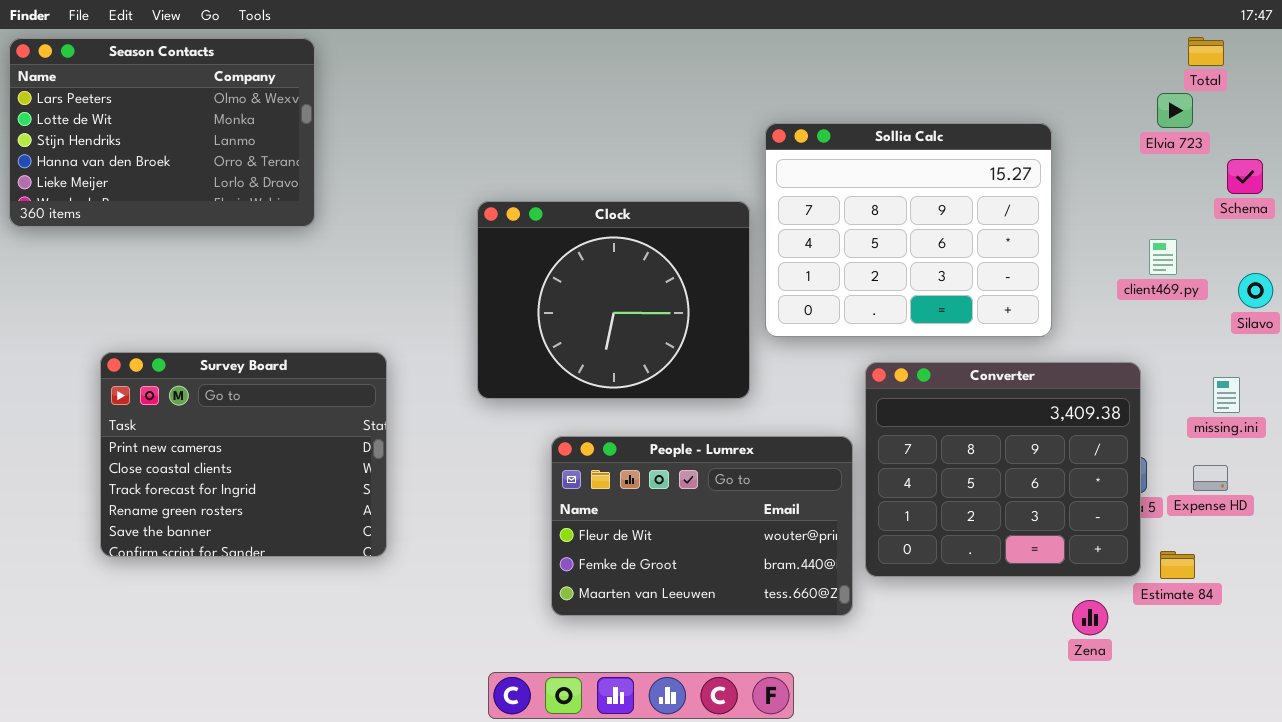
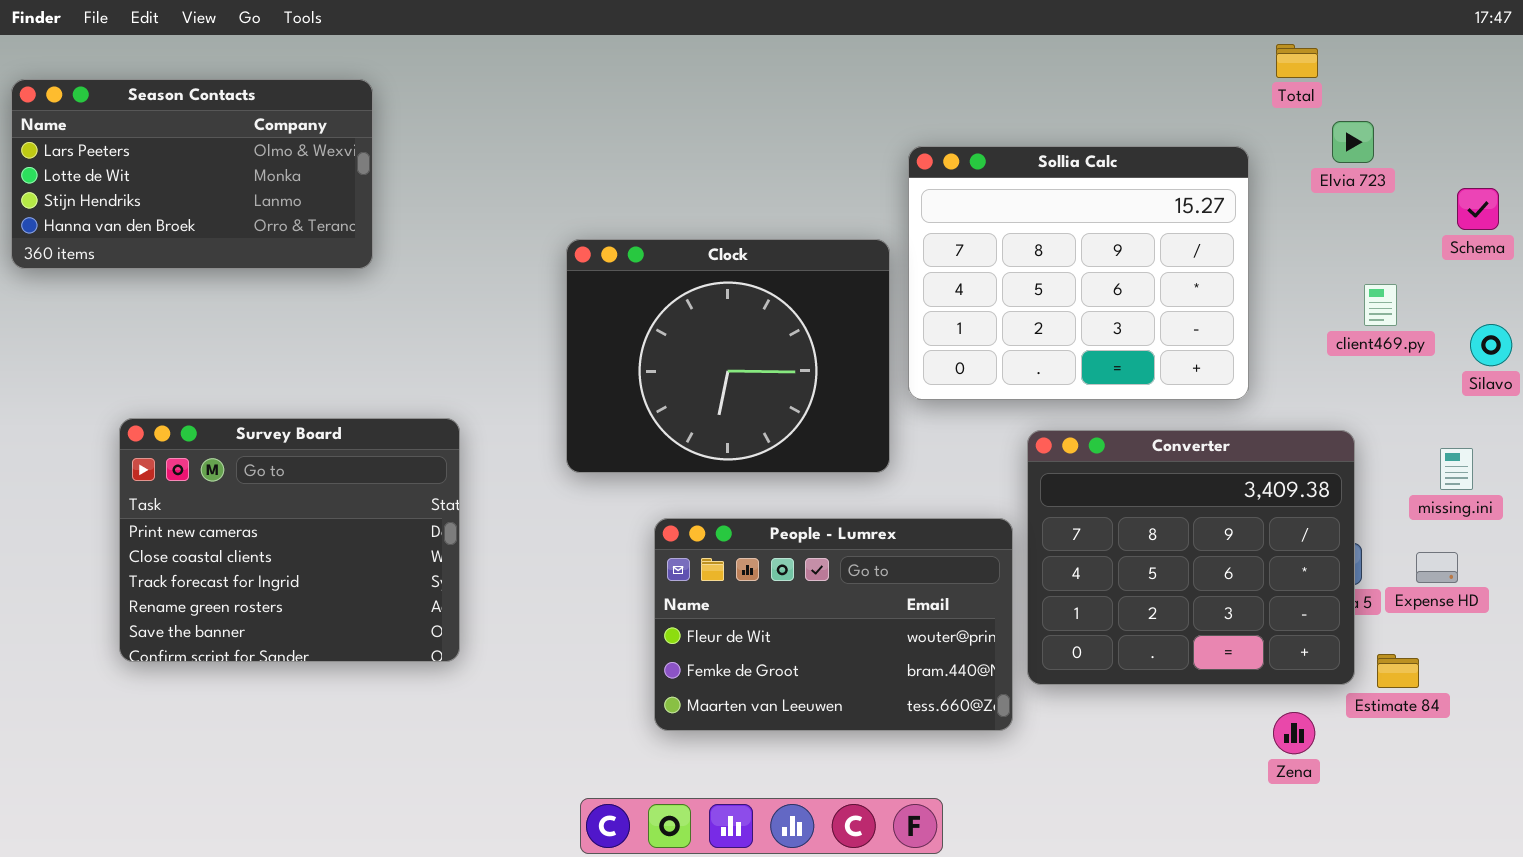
Total: [1188,37,1224,66] -> [1276,44,1318,78], moved
Season Contacts: [9,38,315,227] -> [11,79,373,269], resized
Elvia 723: [1157,93,1193,128] -> [1332,121,1374,163], moved

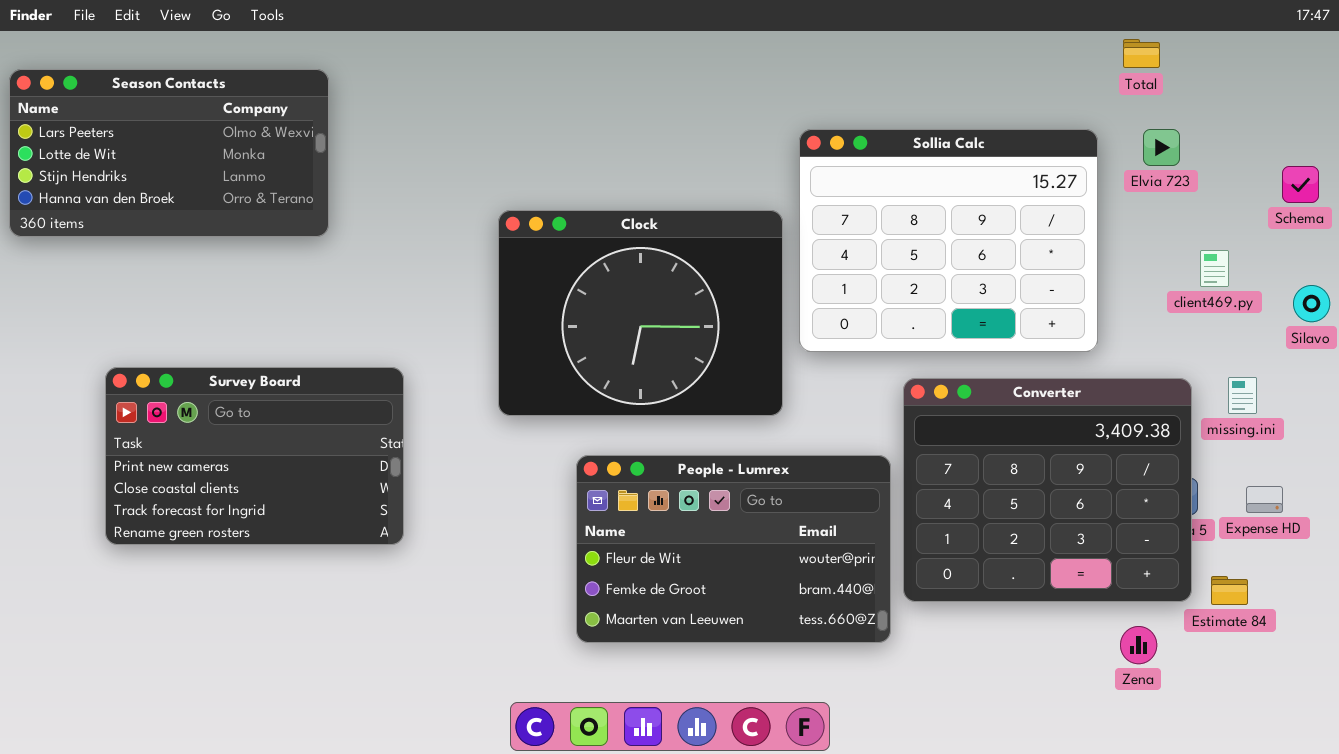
Elvia 723: [1332,121,1374,163] -> [1143,129,1180,166], moved
Survey Board: [119,418,460,662] -> [105,367,404,545], resized
missing.ini: [1440,448,1473,490] -> [1228,377,1257,414], moved

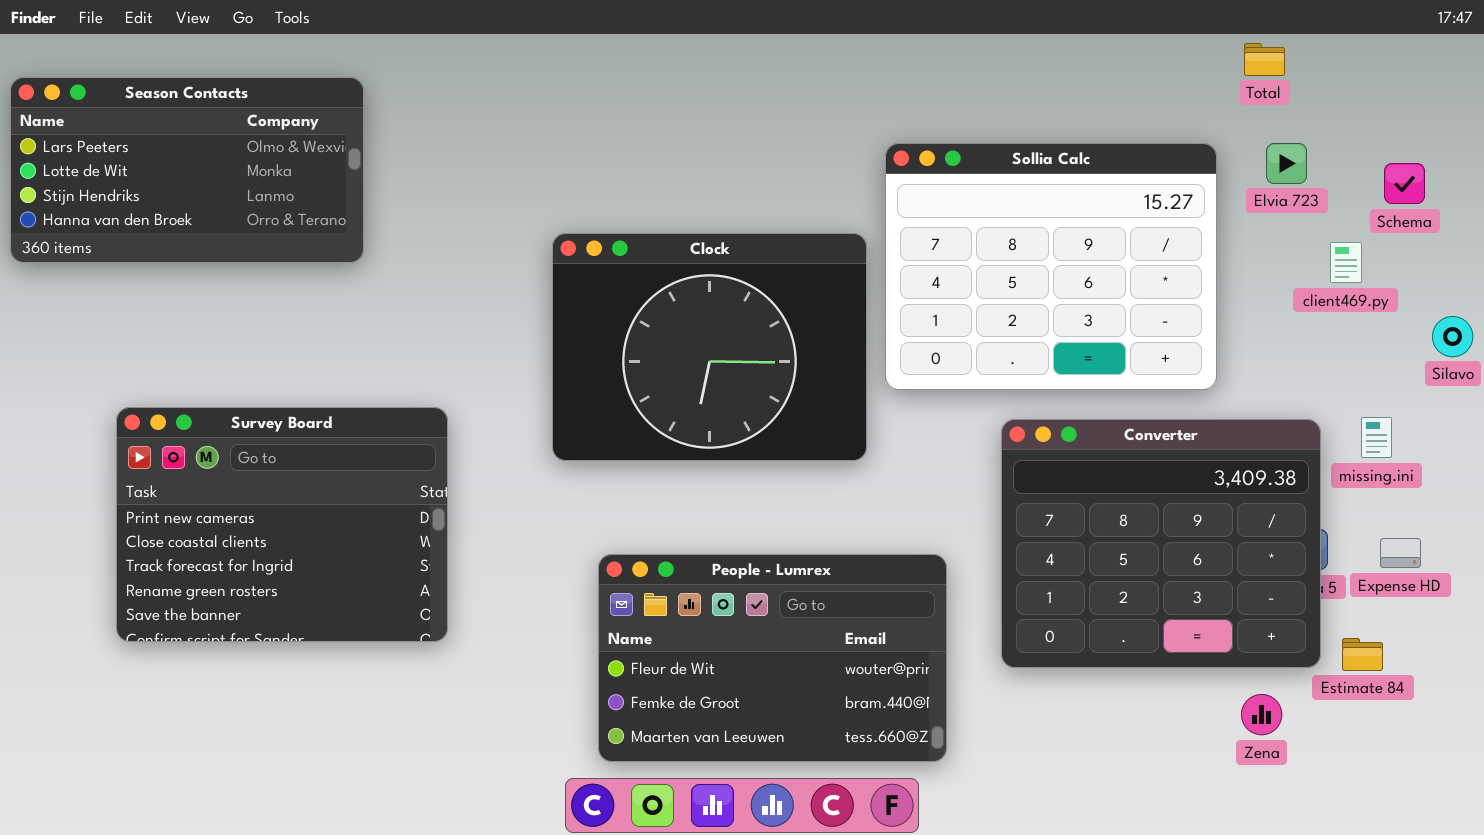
Schema: [1282,166,1319,203] -> [1384,163,1425,204], moved
client469.py: [1200,250,1229,287] -> [1330,242,1362,283], moved
Survey Board: [105,367,404,545] -> [116,407,448,642], resized
People - Lumrex: [576,455,891,643] -> [598,554,947,762], moved

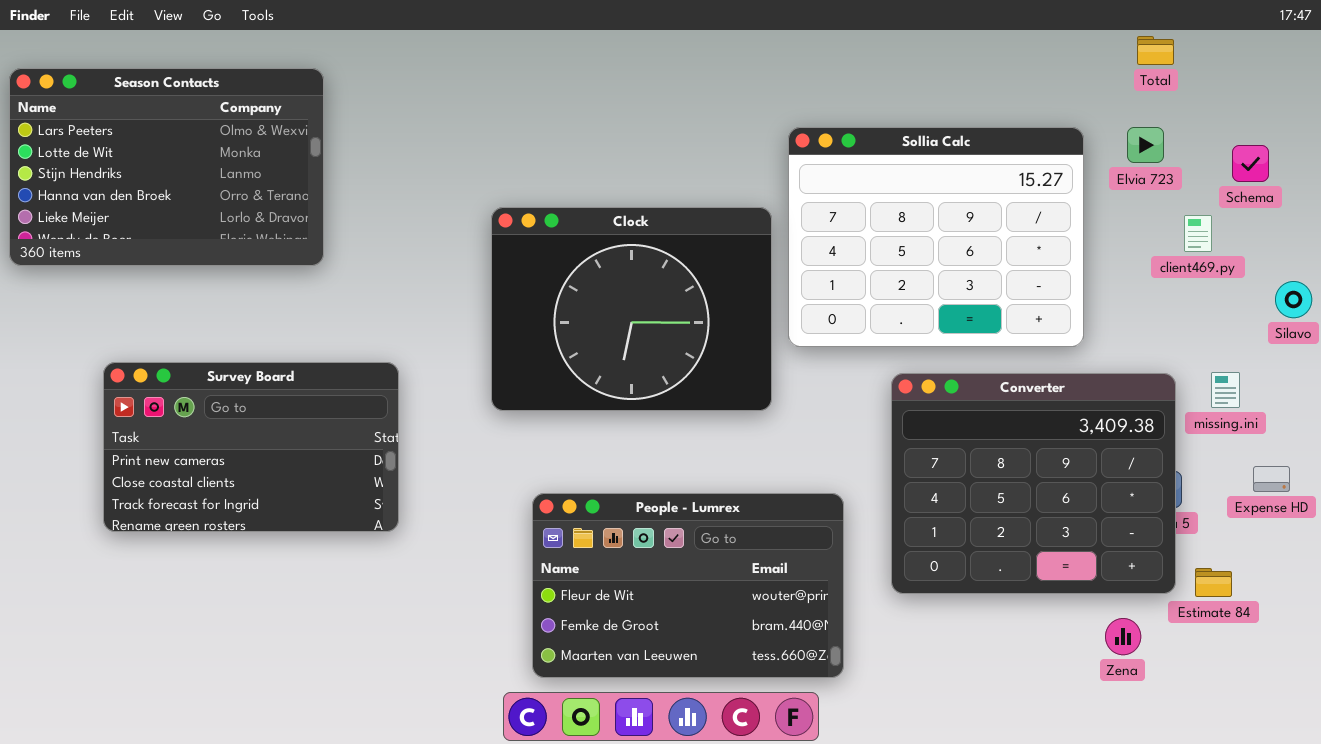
Total: [1244,43,1285,76] -> [1137,36,1174,65], moved
Season Contacts: [10,77,364,263] -> [9,68,324,266], resized
Survey Board: [116,407,448,642] -> [103,362,399,532], resized
Expense HD: [1380,538,1421,568] -> [1253,466,1290,492], moved

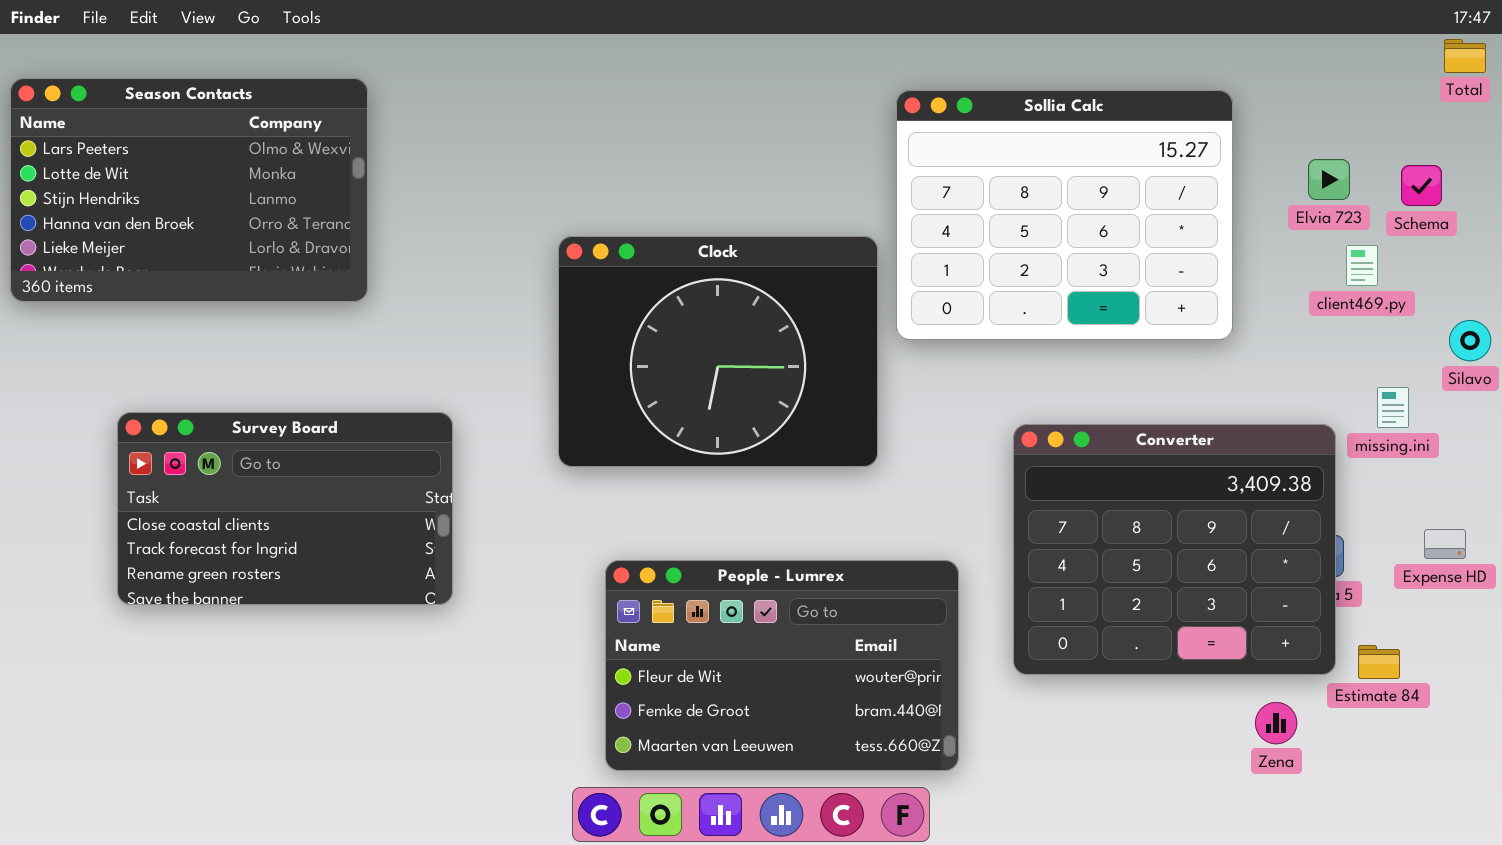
Total: [1137,36,1174,65] -> [1444,39,1486,73], moved
Sollia Calc: [788,127,1084,347] -> [896,90,1233,340], moved
Elvia 723: [1127,127,1164,163] -> [1308,159,1350,200], moved
Survey Board: [103,362,399,532] -> [117,412,453,605], scrolled down 1 row
missing.ini: [1211,372,1240,408] -> [1377,387,1409,428], moved

